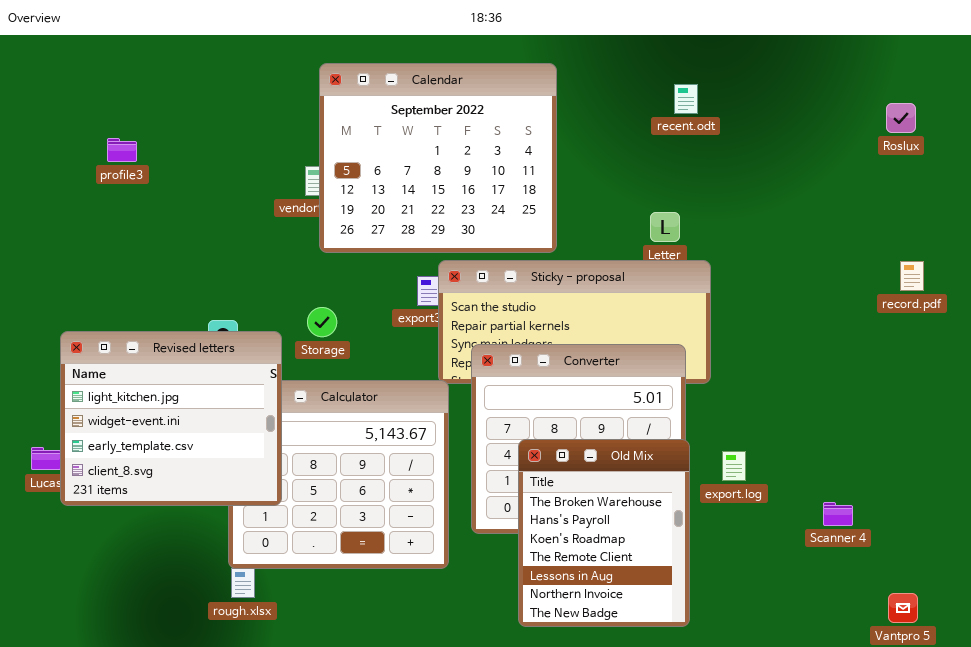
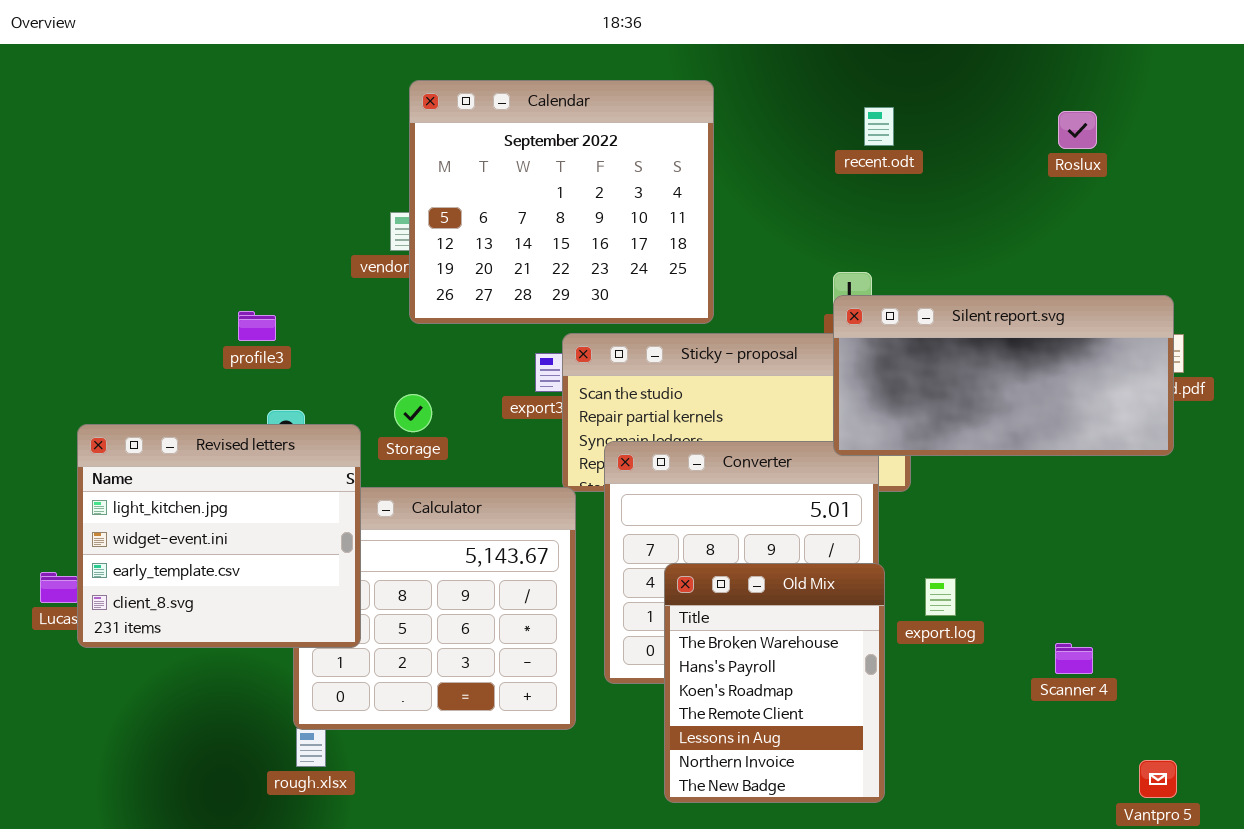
Roslux: [886,103,916,133] -> [1058,111,1097,149], moved
profile3: [107,138,137,162] -> [238,311,276,341], moved
Silent report.svg: none -> [833,295,1174,456], opened

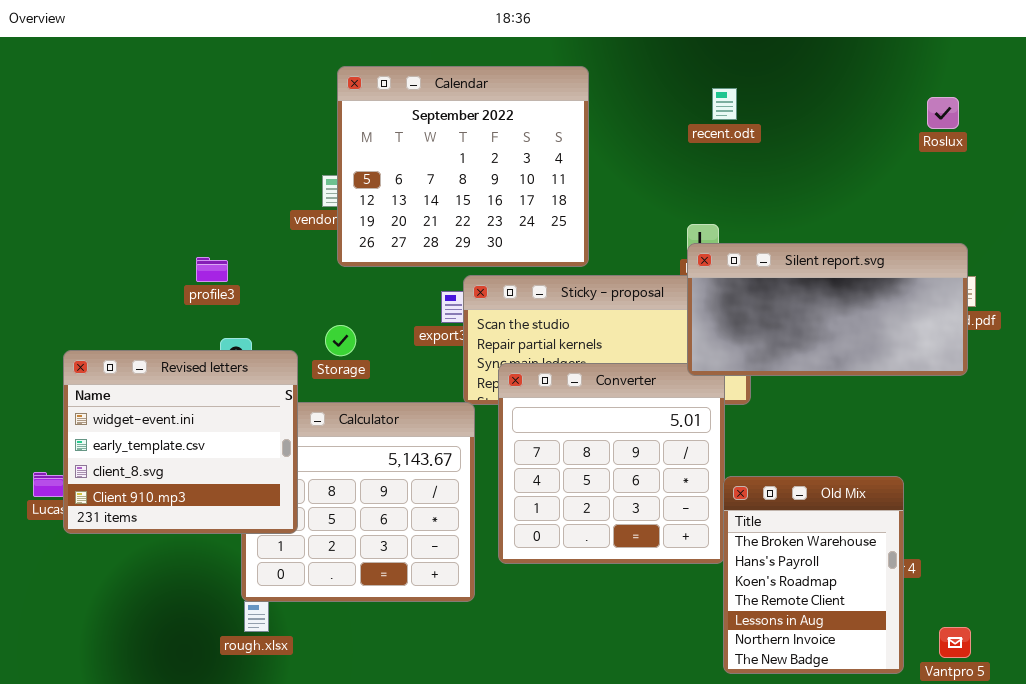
Roslux: [1058,111,1097,149] -> [927,97,959,129], moved
Revised letters: [77,424,361,648] -> [63,350,298,534], scrolled down 1 row
Old Mix: [664,563,885,803] -> [723,476,904,674], moved

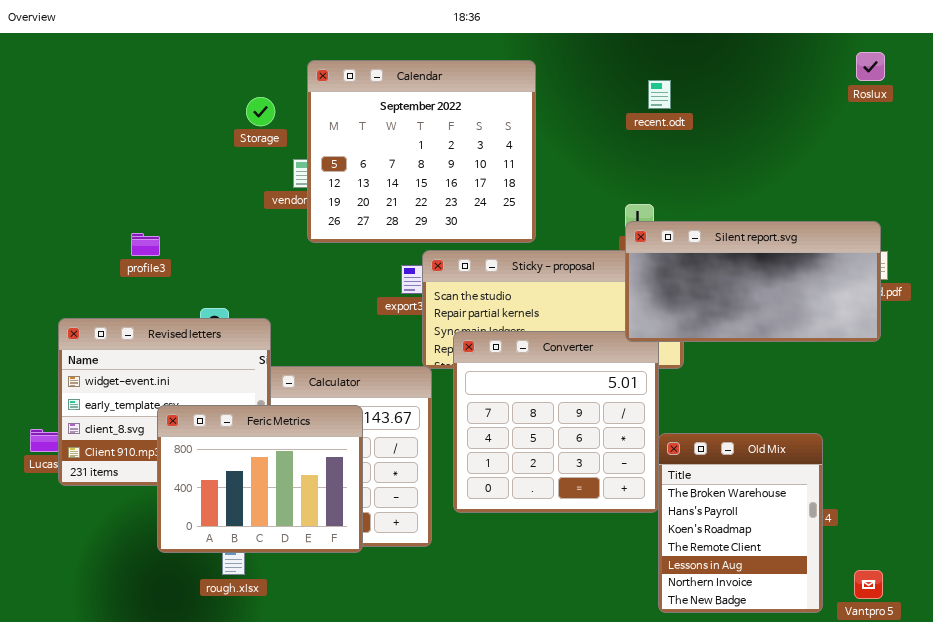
Roslux: [927,97,959,129] -> [856,52,885,81], moved
profile3: [196,257,228,282] -> [131,233,160,256], moved
Storage: [325,325,356,356] -> [246,97,275,126], moved
Feric Metrics: none -> [157,405,363,553], opened

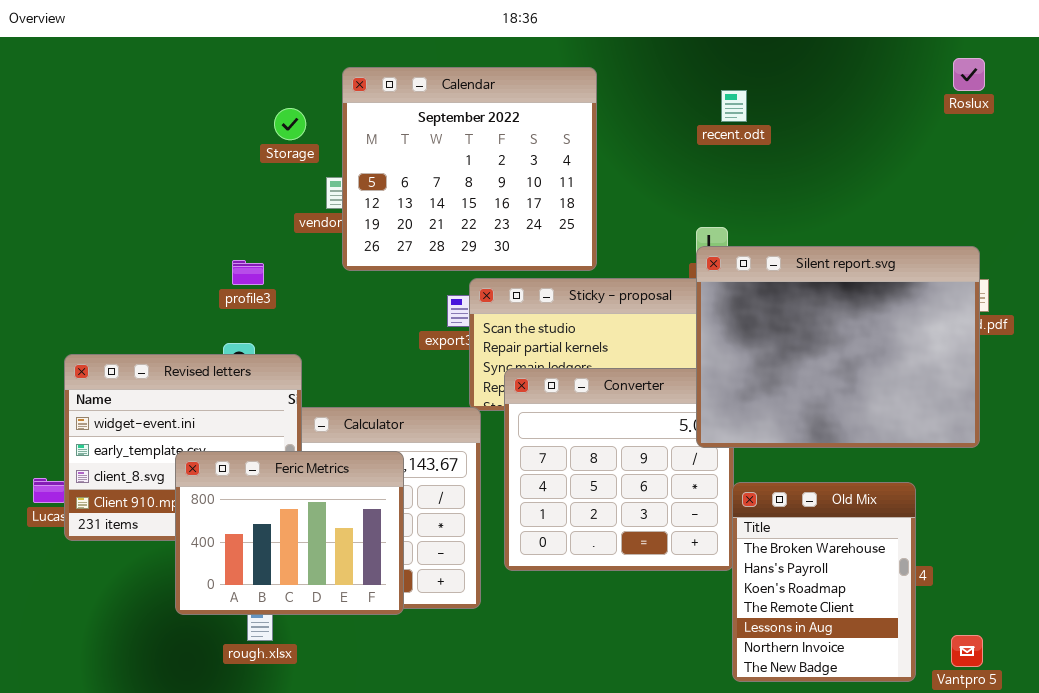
Silent report.svg: [625,221,881,342] -> [696,246,980,448], resized
profile3: [131,233,160,256] -> [232,260,264,285], moved

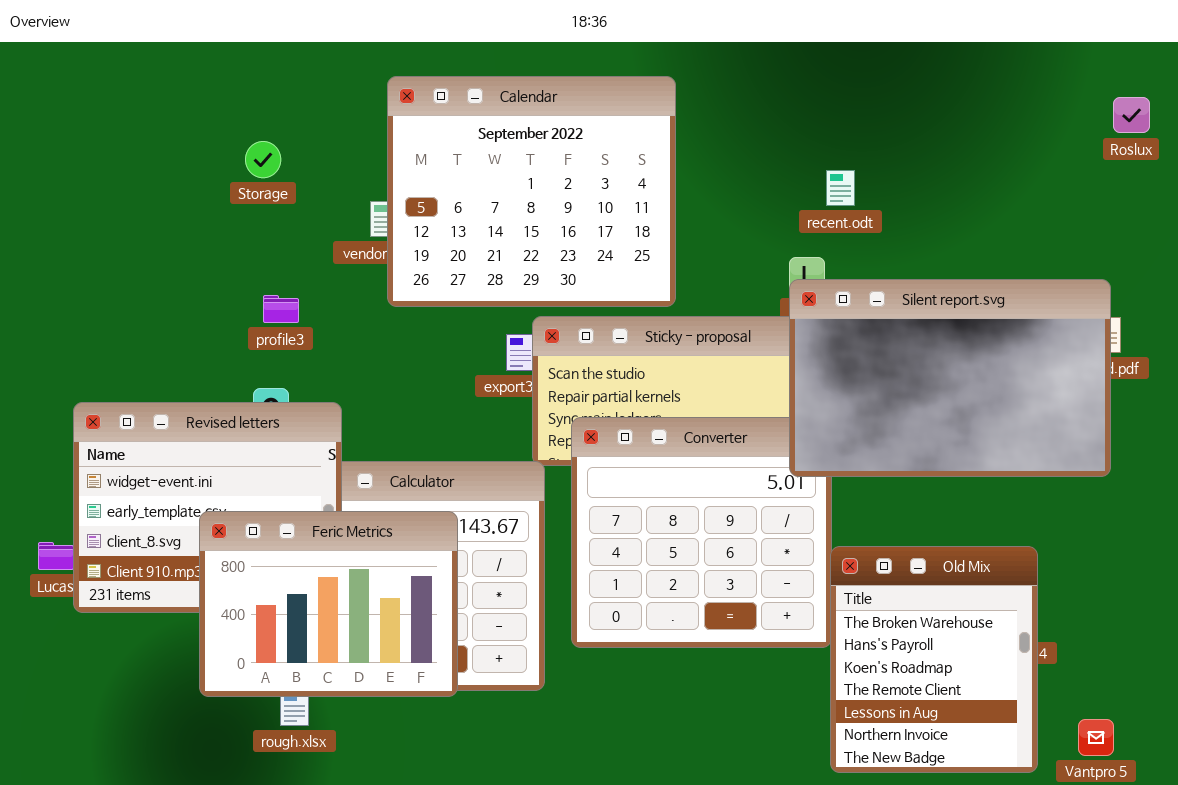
Roslux: [953,58,985,91] -> [1113,97,1150,133], moved
recent.odt: [721,90,747,122] -> [826,170,855,206], moved
Storage: [274,108,306,140] -> [245,141,281,178], moved
Silent report.svg: [696,246,980,448] -> [789,279,1111,477], resized

